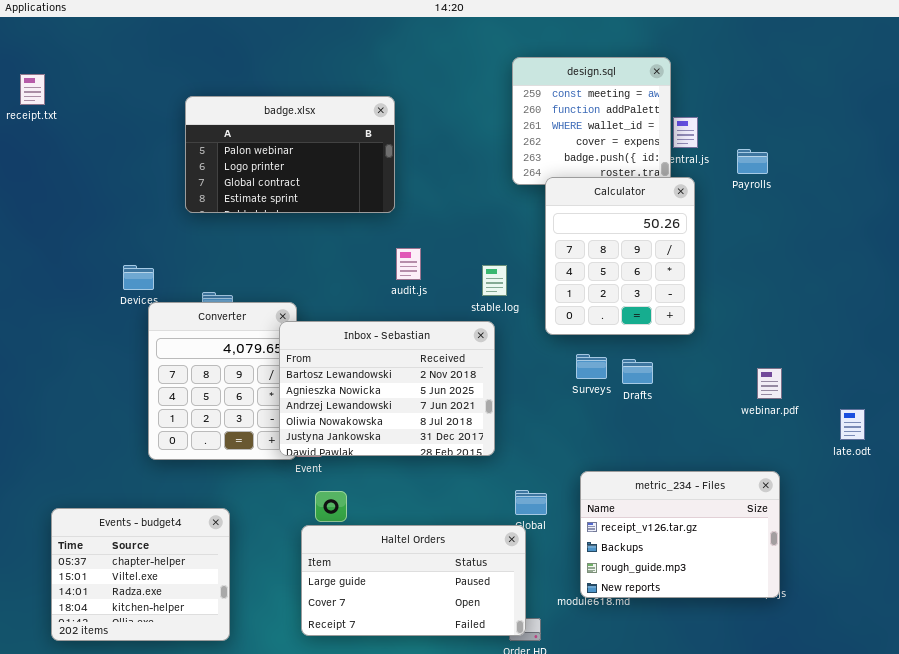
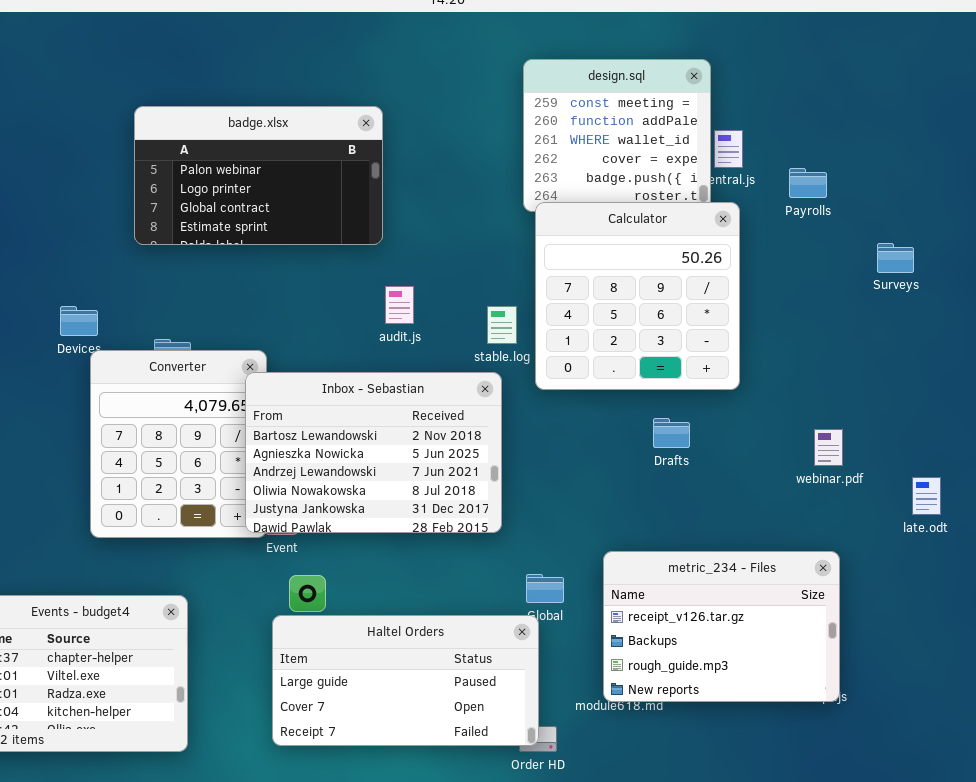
Calculator: [545,177,695,335] -> [535,202,740,390], resized
Surveys: [576,354,607,379] -> [877,243,914,273], moved

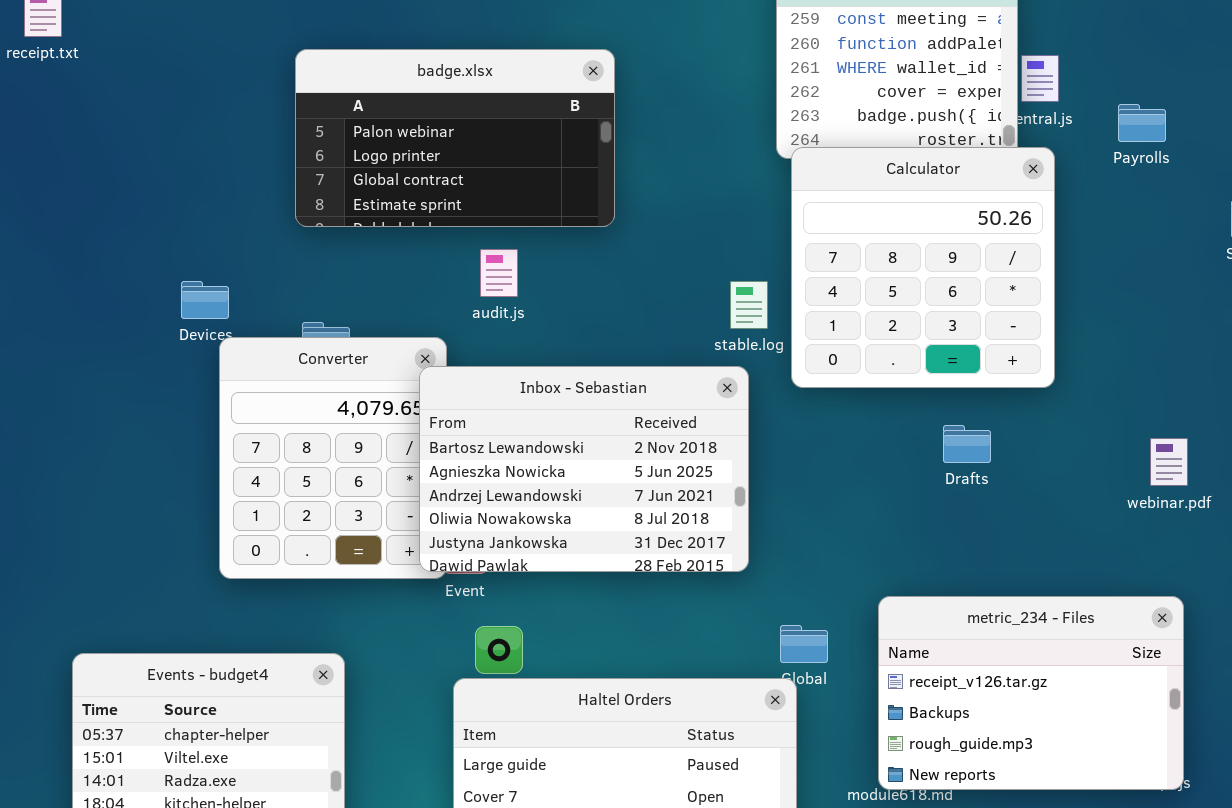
badge.xlsx: [134,106,383,245] -> [295,49,615,227], moved
audit.js: [385,286,414,324] -> [480,249,518,297], moved

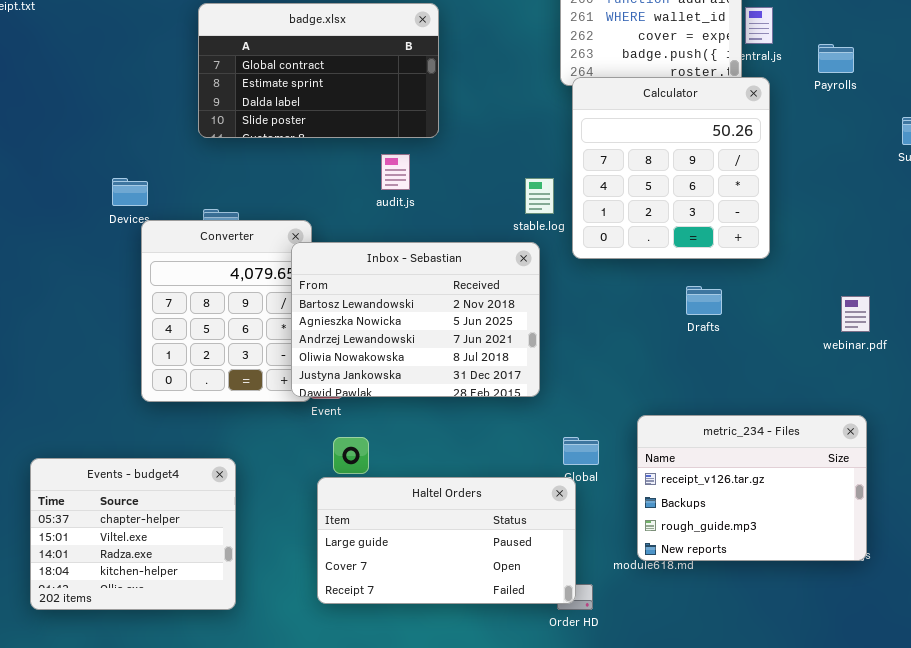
badge.xlsx: [295,49,615,227] -> [198,3,439,138], scrolled down 2 rows
audit.js: [480,249,518,297] -> [381,154,410,190], moved

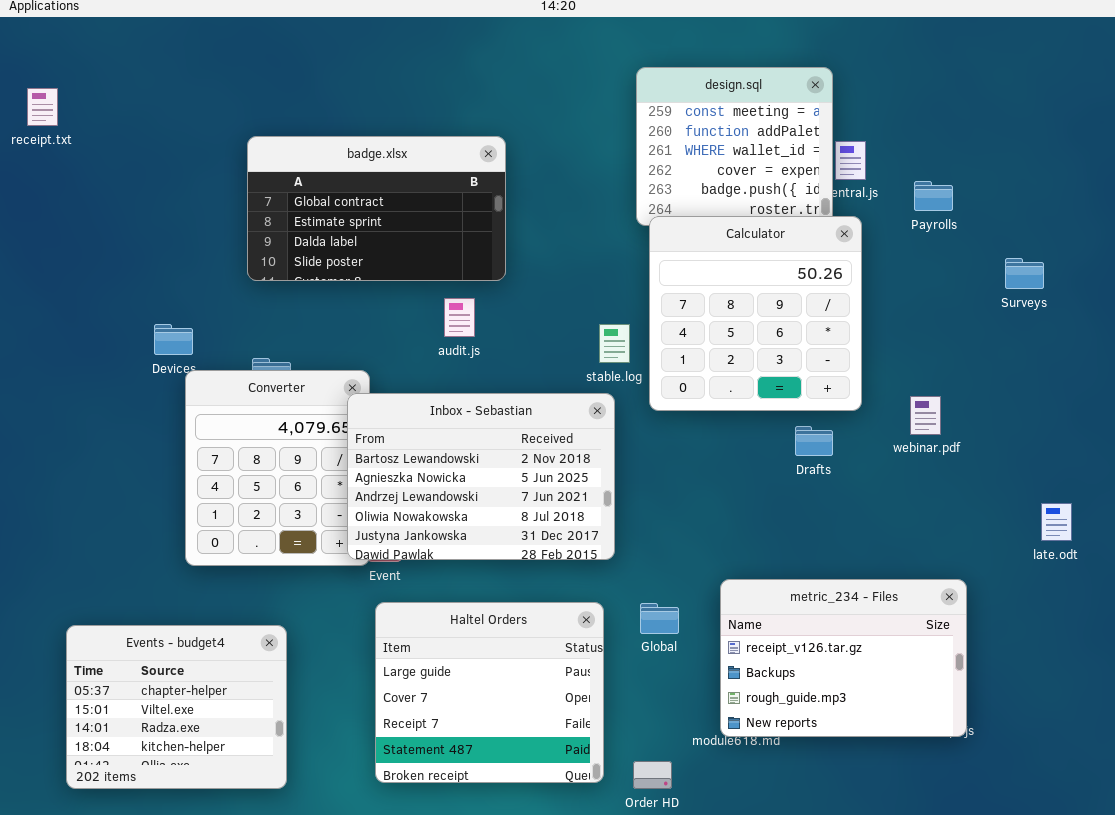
Drafts: [686,286,722,315] -> [795,426,833,456], moved
webinar.pdf: [841,296,870,332] -> [910,396,941,435], moved
Haltel Orders: [317,477,576,604] -> [375,602,604,783], resized

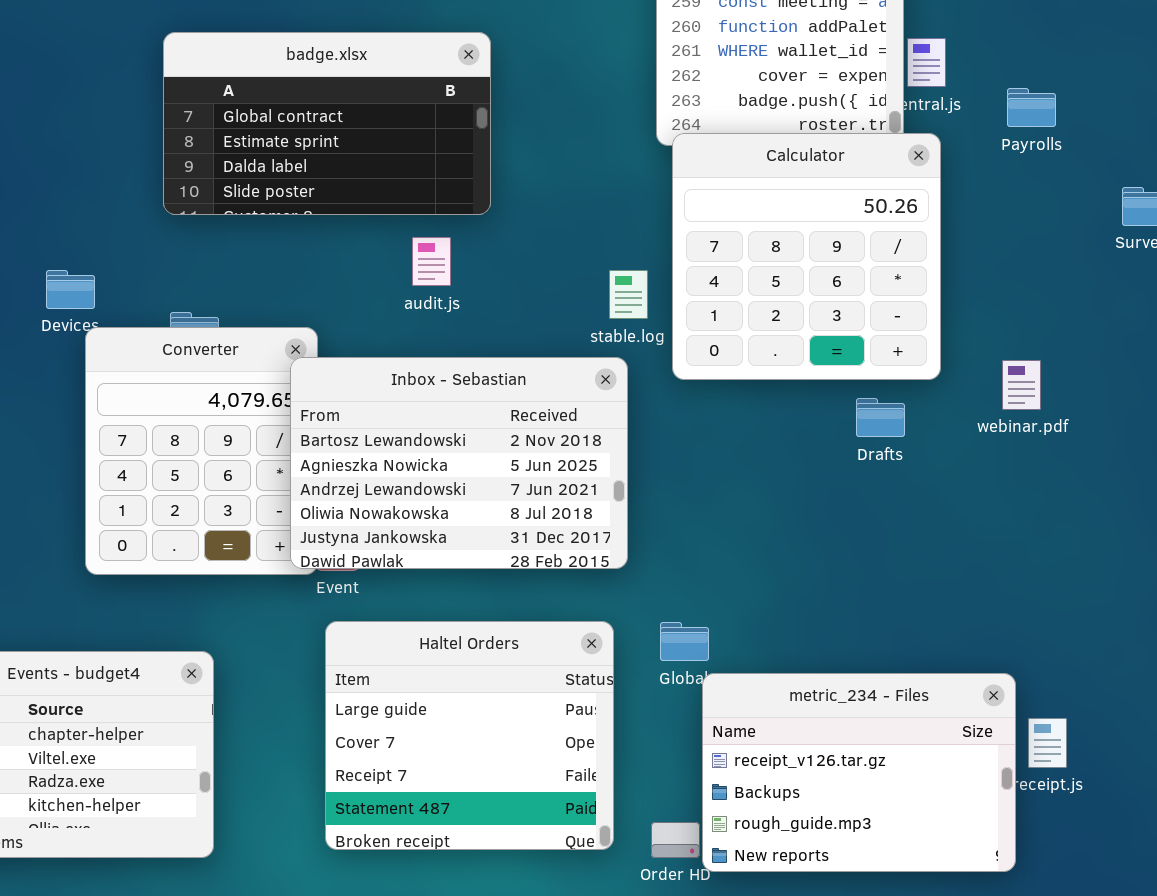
metric_234 - Files: [720,579,967,737] -> [702,673,1016,872], moved

